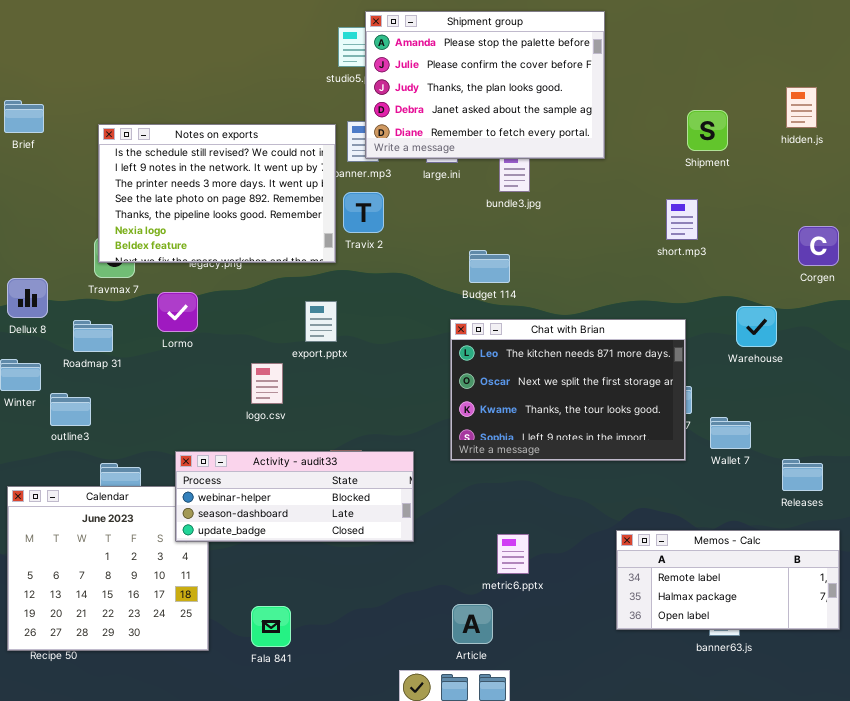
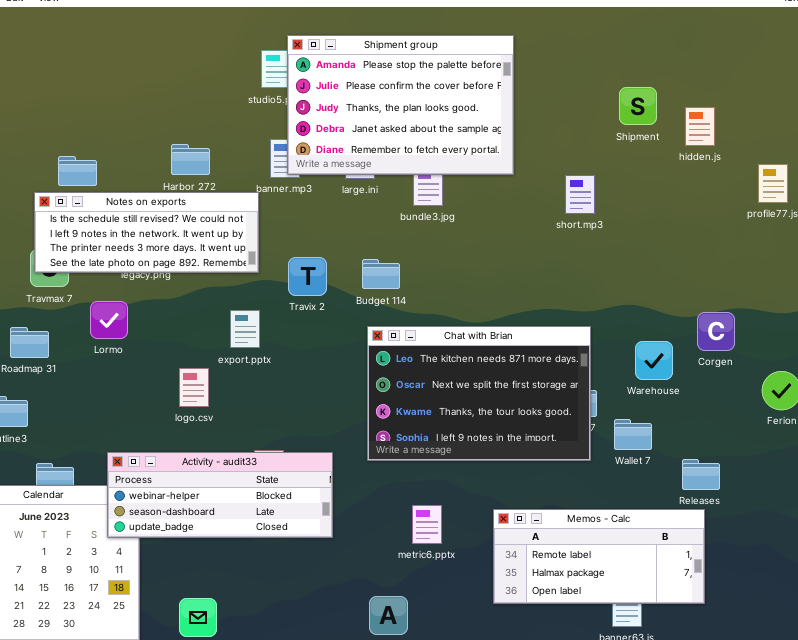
Shipment: [687,110,728,151] -> [619,87,657,125], moved
Notes on exports: [98,124,336,263] -> [34,192,259,273], resized
Travix 2: [343,192,384,233] -> [288,257,327,296], moved
short.mp3: [666,199,698,240] -> [565,175,595,214], moved
Corgen: [798,226,839,266] -> [697,312,735,351], moved
Budget 114: [469,250,510,283] -> [362,259,400,289], moved
Warehouse: [736,306,777,347] -> [635,341,673,380], moved
Memos - Calc: [616,530,840,630] -> [493,509,705,604], moved
metric6.pptx: [497,534,529,574] -> [412,505,442,544], moved

